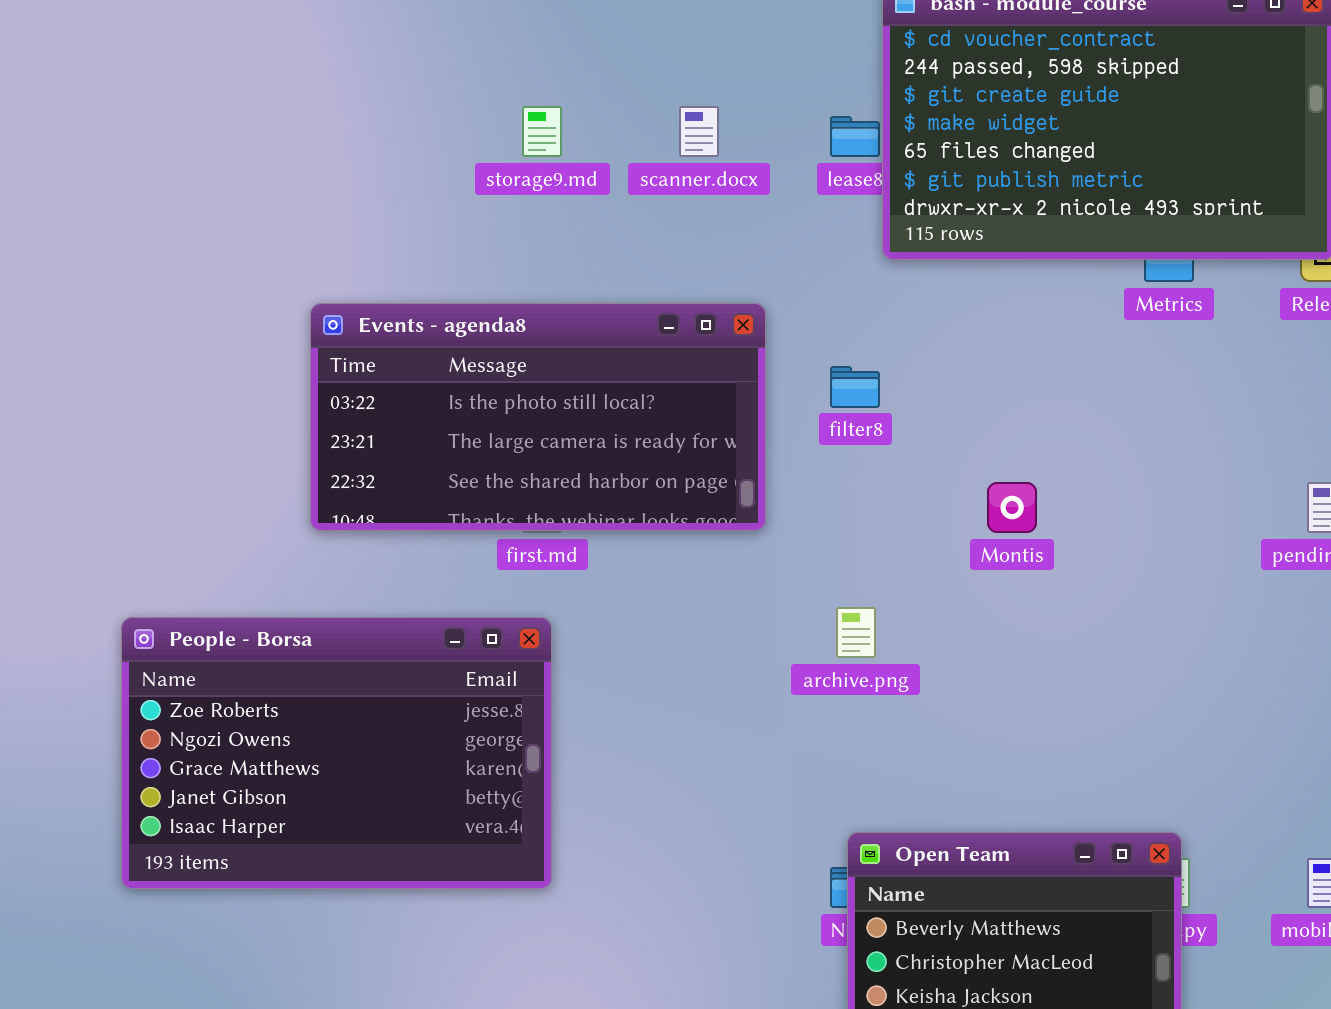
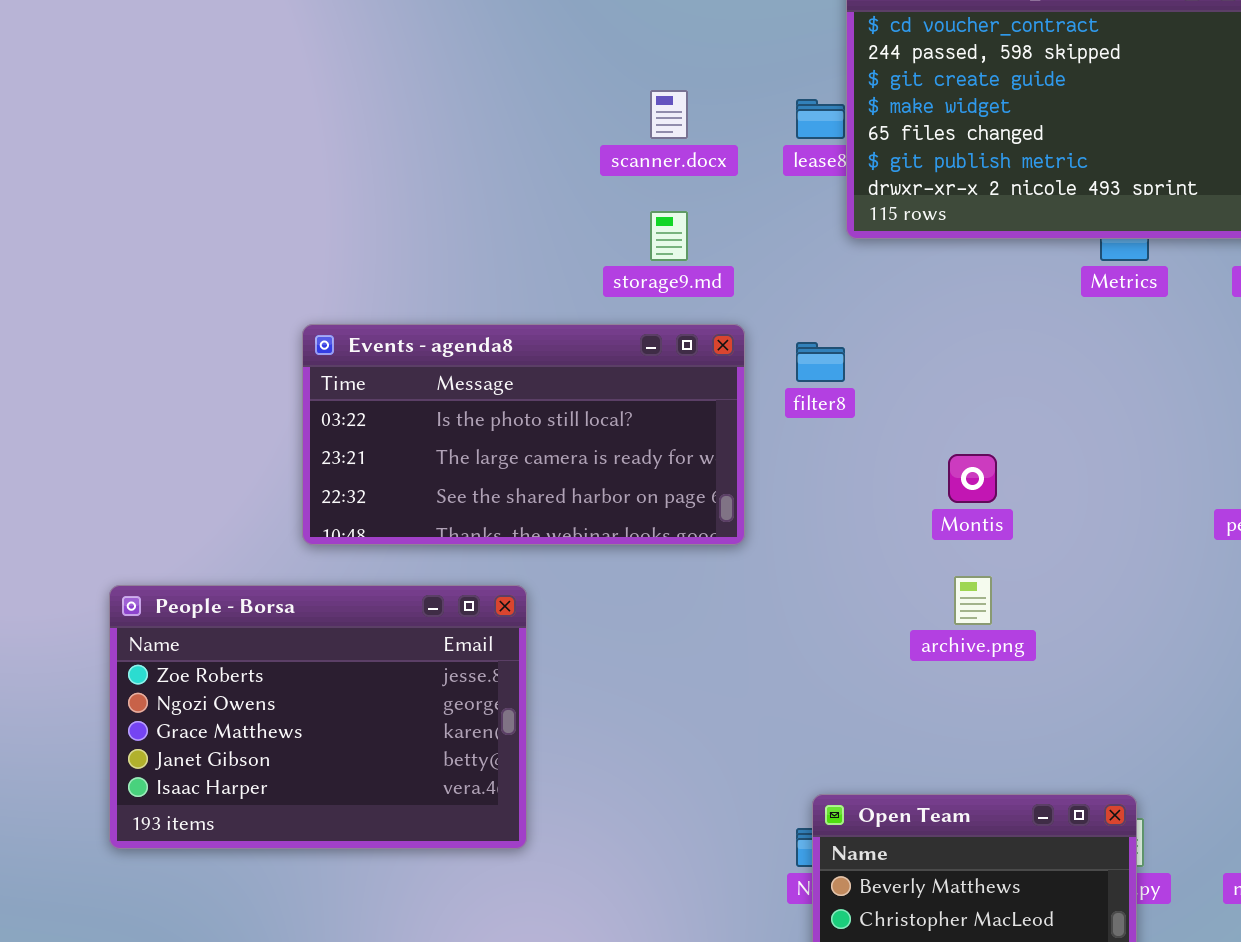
storage9.md: [522,106,562,157] -> [650,211,688,261], moved
Events - agenda8: [310,303,766,531] -> [302,324,745,545], moved
archive.png: [836,607,876,658] -> [954,576,992,625], moved

